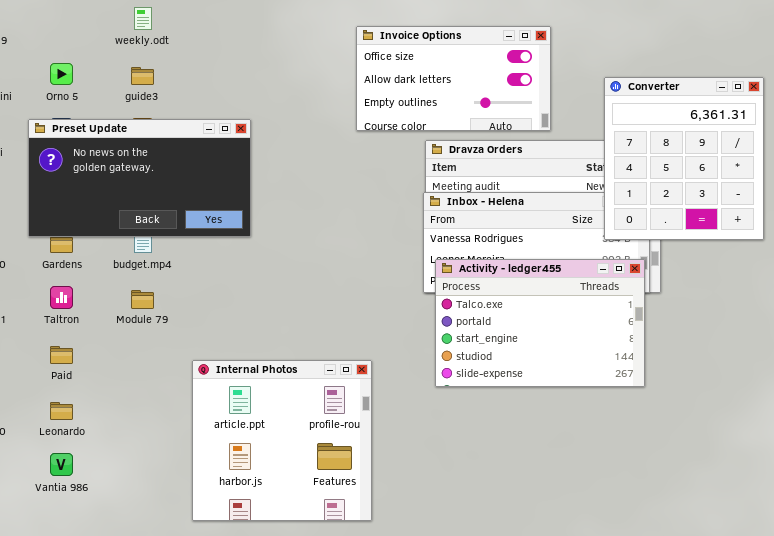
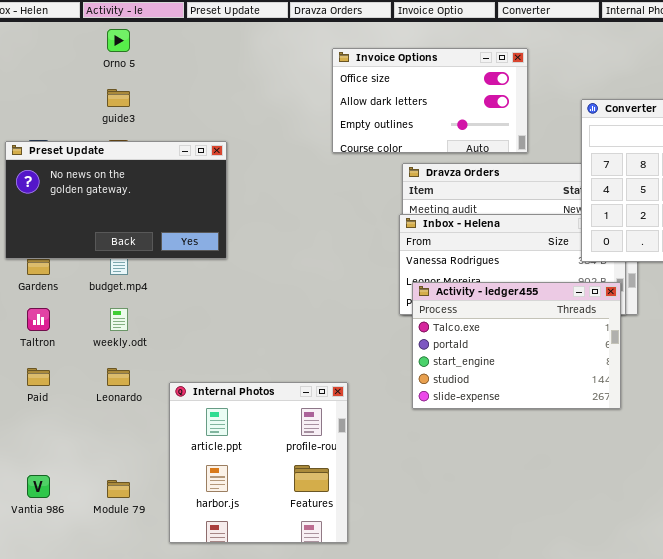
weekly.odt: [134,7,152,30] -> [110,308,128,331], moved
Orno 5: [50,63,73,85] -> [107,29,130,52], moved
Module 79: [131,290,154,309] -> [107,480,130,498], moved
Leonardo: [50,402,73,420] -> [107,368,130,386], moved

